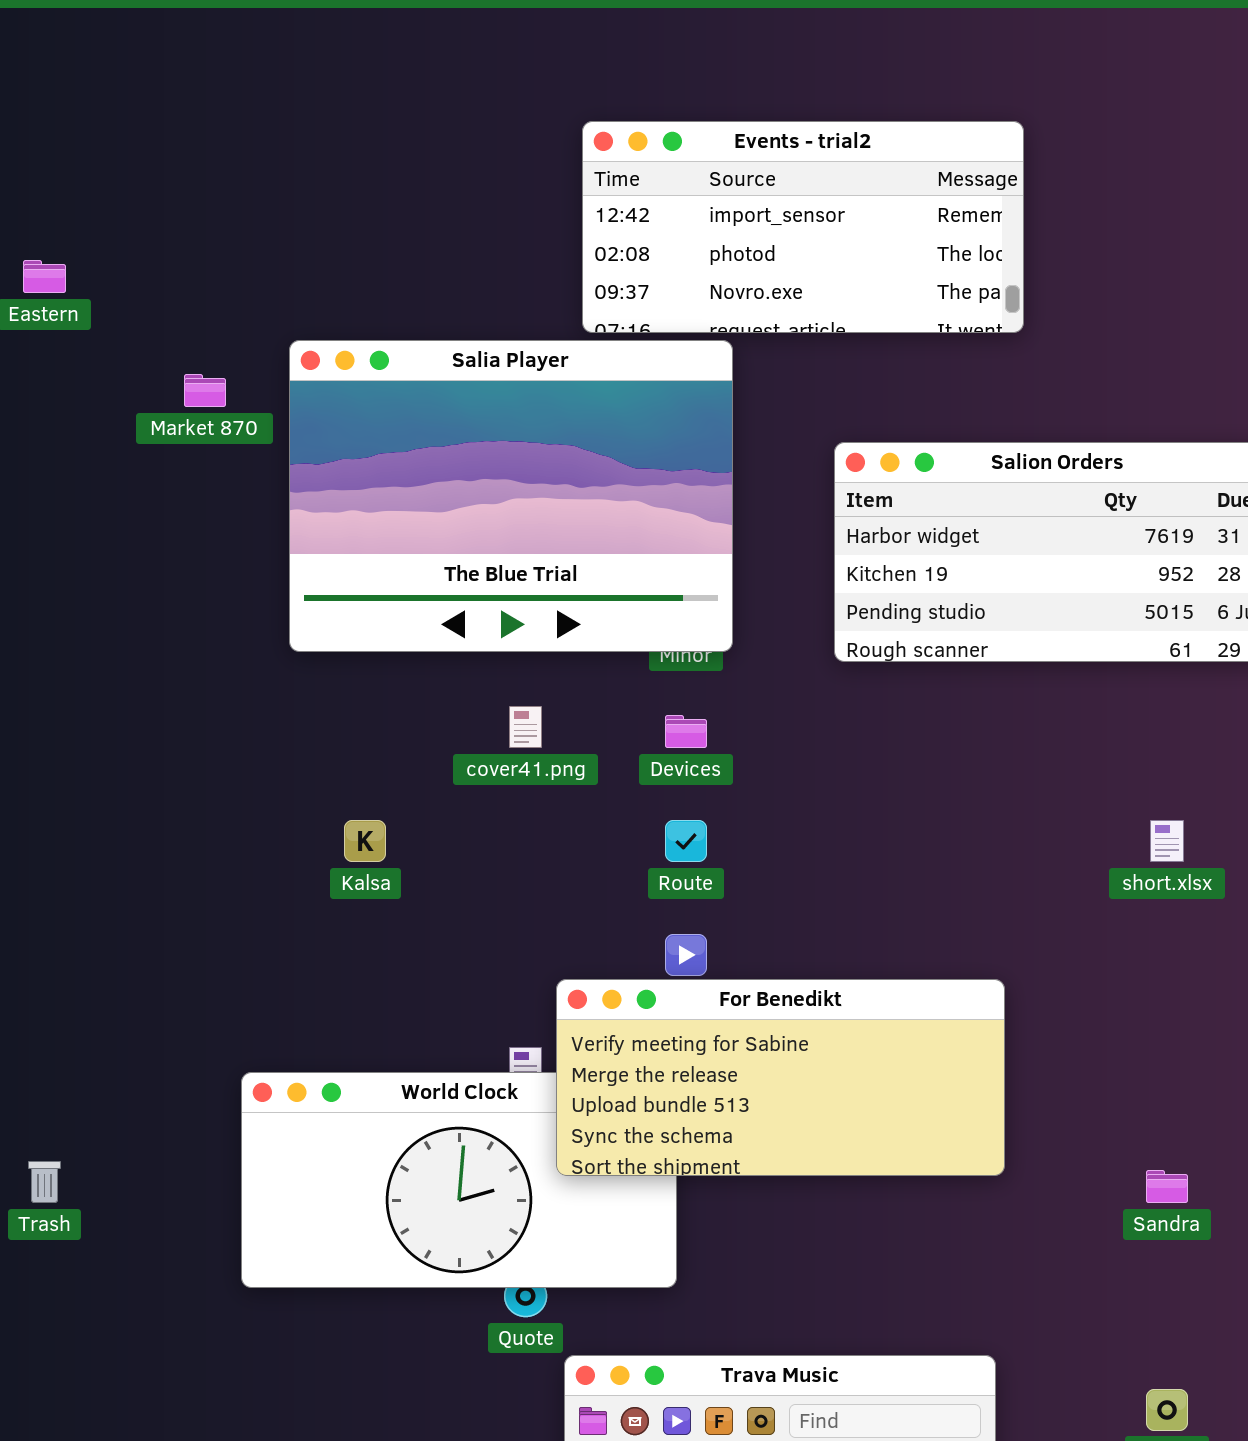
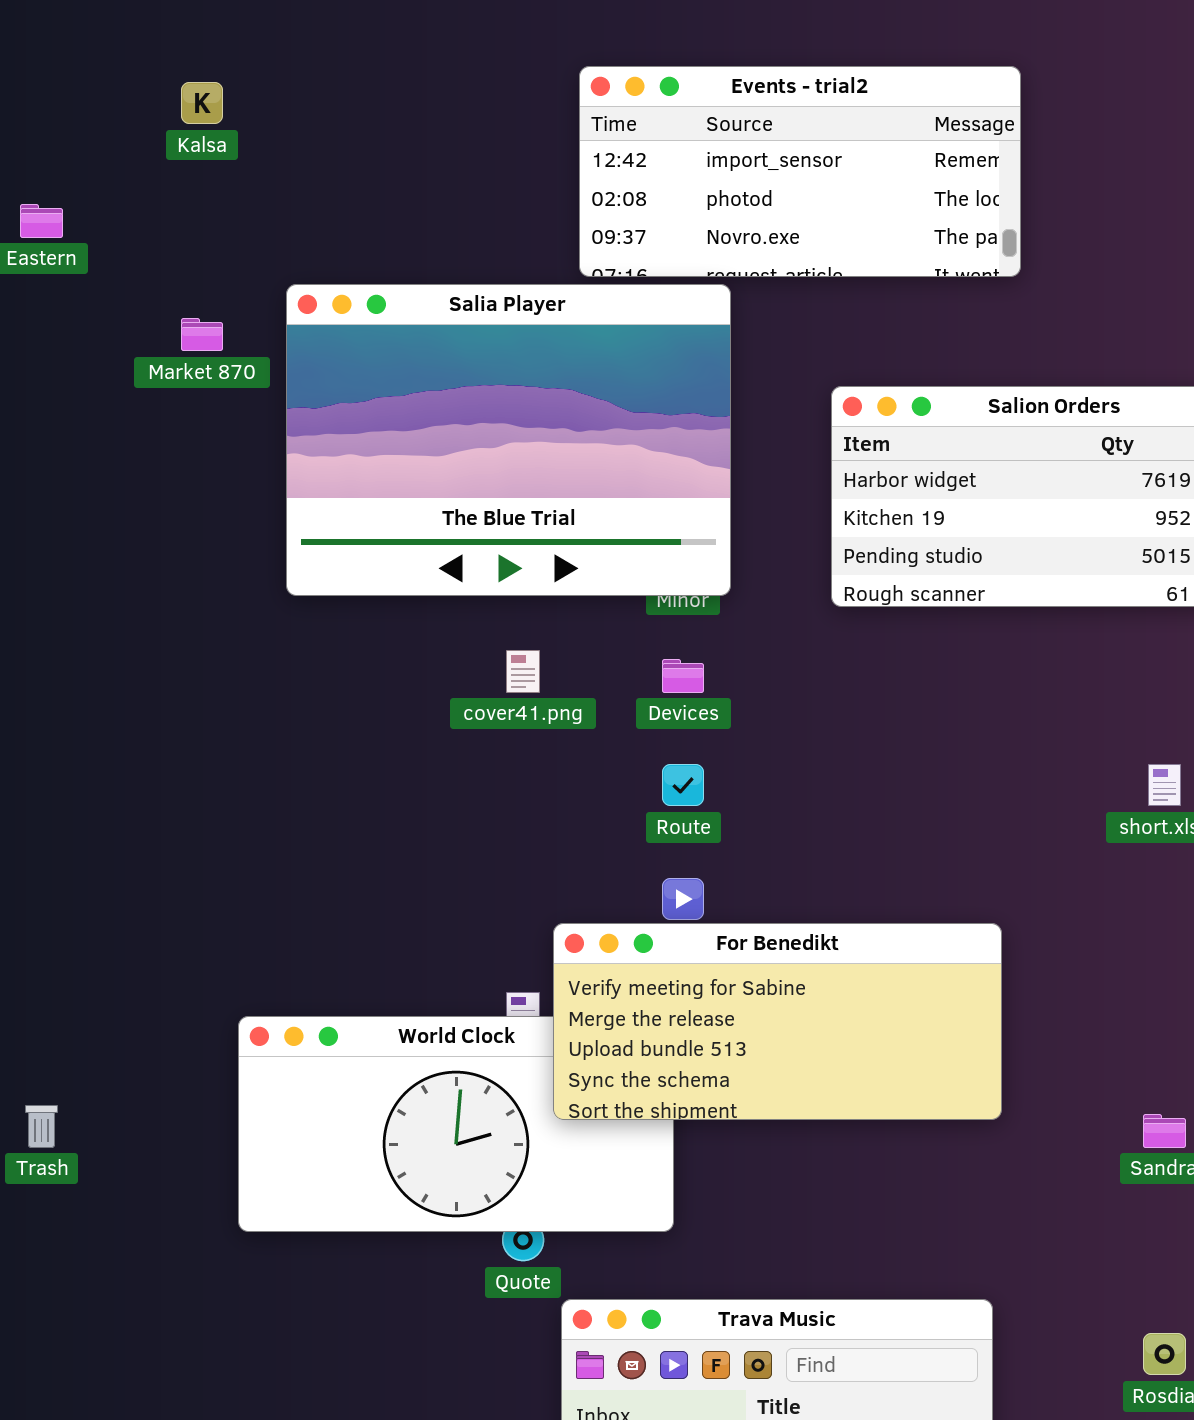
Kalsa: [344,820,386,862] -> [181,82,223,124], moved

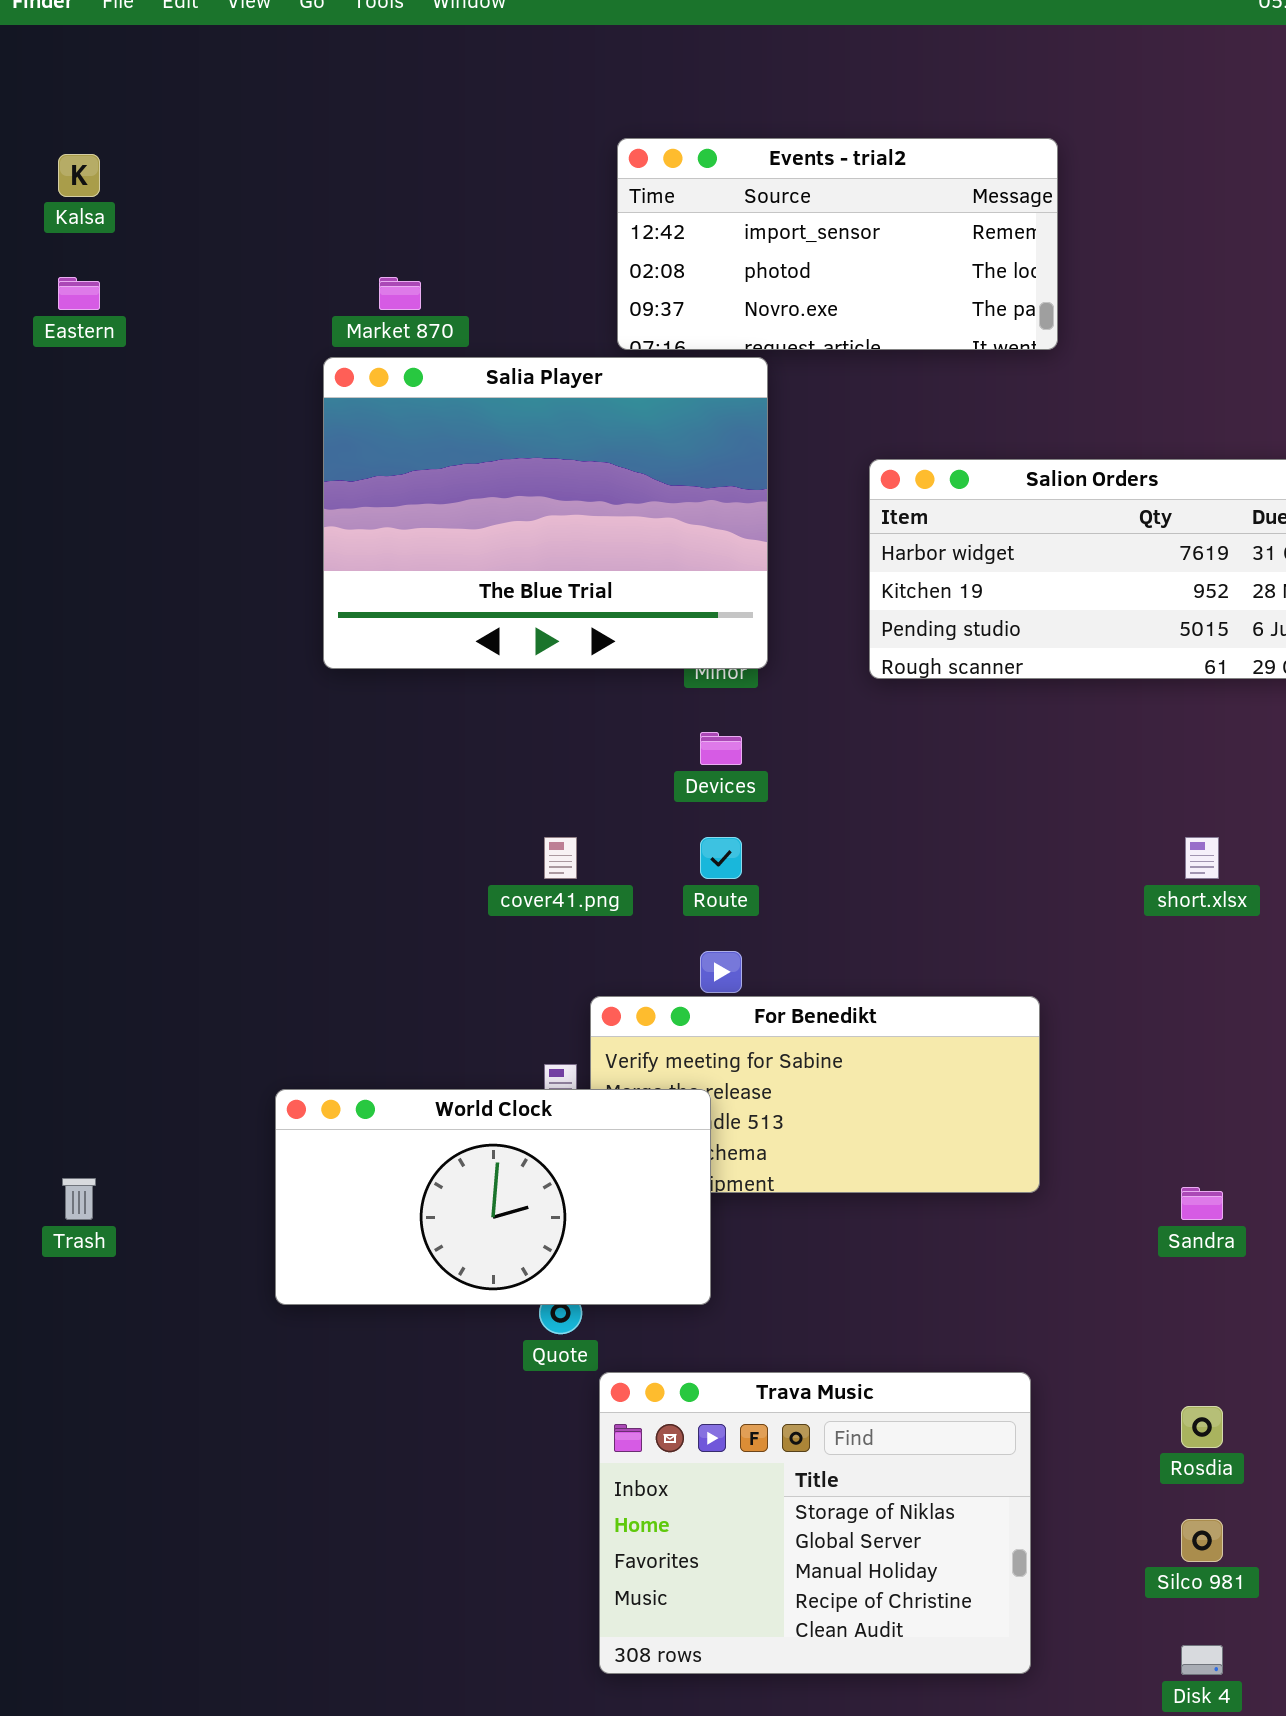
Kalsa: [181,82,223,124] -> [58,154,100,197], moved
Market 870: [181,318,223,351] -> [379,277,421,310], moved
cover41.png: [506,650,540,693] -> [544,837,577,879], moved
World Clock: [238,1016,674,1232] -> [275,1089,711,1305], raised

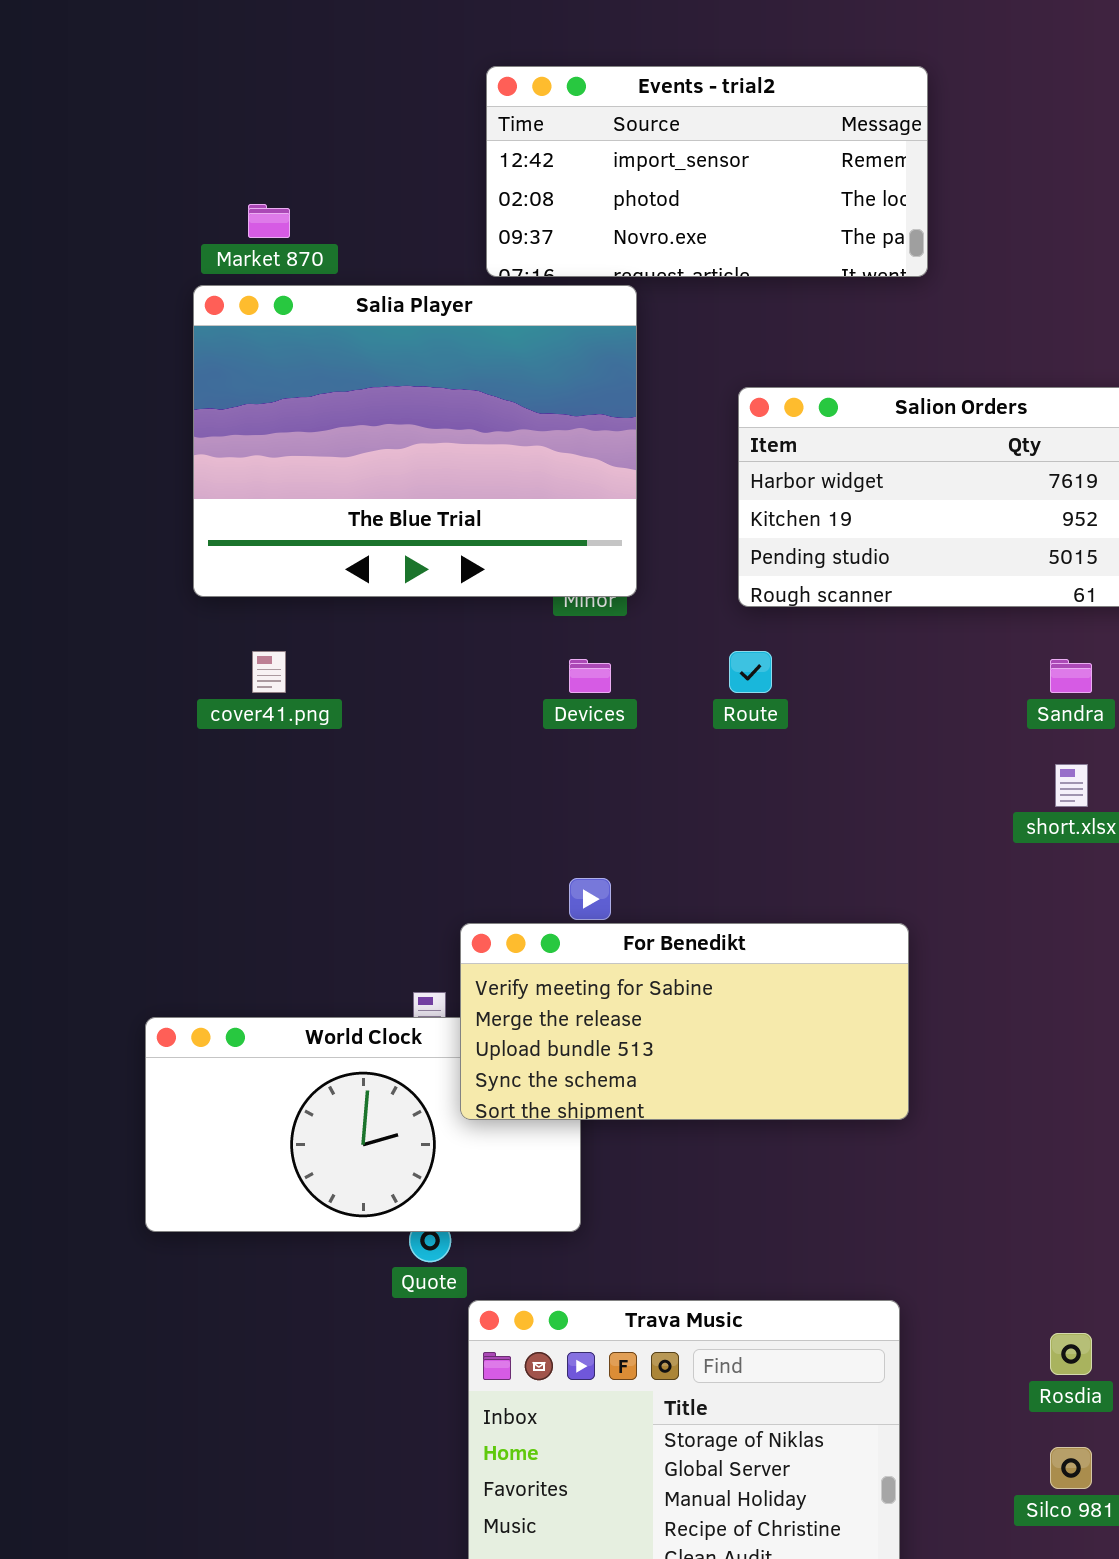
cover41.png: [544,837,577,879] -> [252,651,286,693], moved
Route: [700,837,742,879] -> [729,651,772,693], moved
For Benedikt: [590,996,1040,1193] -> [460,923,909,1120], raised
Sandra: [1181,1187,1223,1220] -> [1050,659,1092,693], moved

